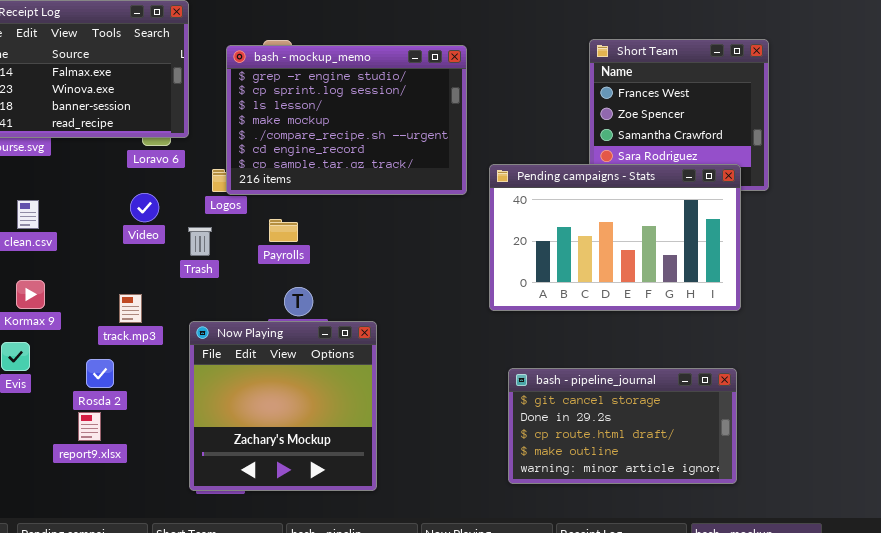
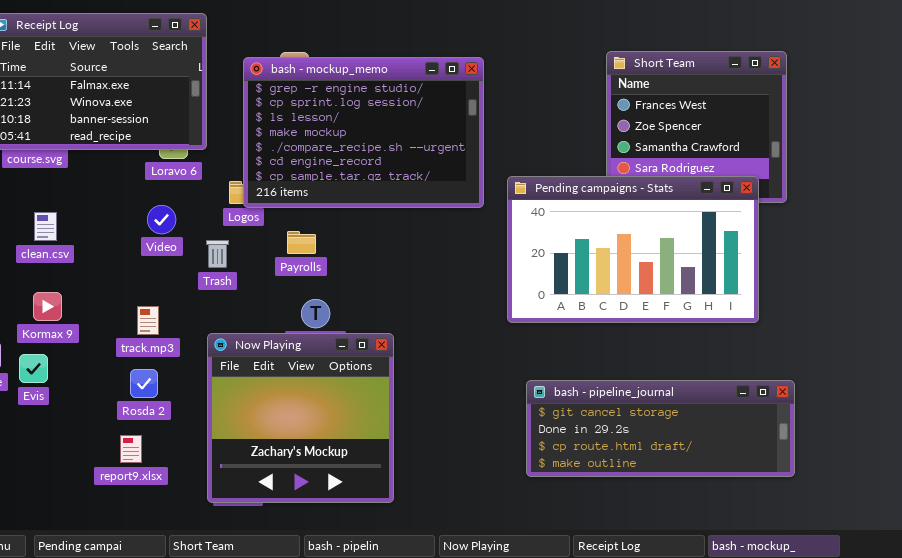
Rosda 2: [86,359,114,388] -> [130,369,158,398], moved
bash - pipeline_journal: [508,368,737,484] -> [526,380,795,477], resized
report9.xlsx: [78,412,101,441] -> [120,435,142,463], moved

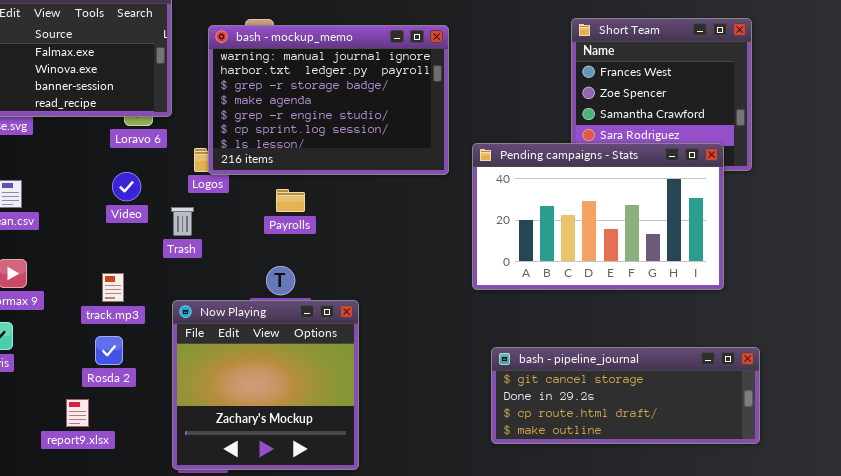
bash - mockup_memo: [243,57,484,208] -> [208,25,449,175], scrolled up 4 rows
Payrolls: [287,231,316,254] -> [276,189,305,212], moved
report9.xlsx: [120,435,142,463] -> [66,399,89,427], moved

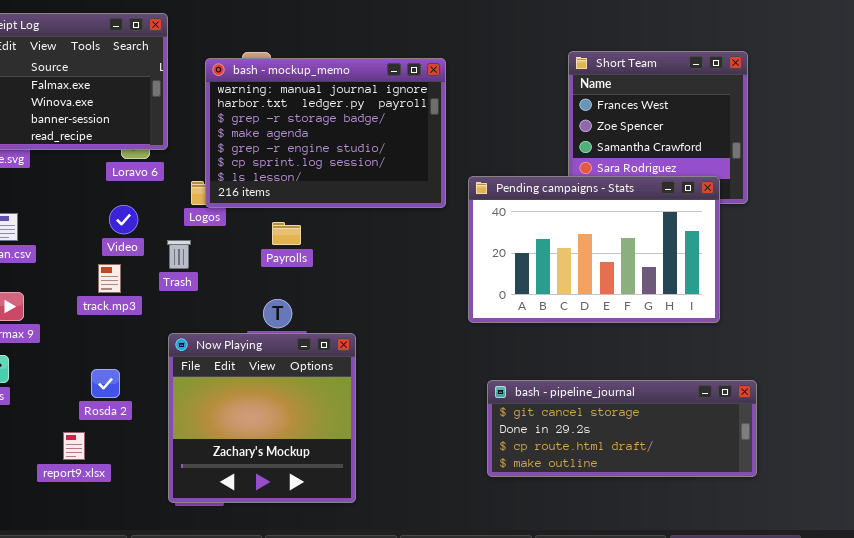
track.mp3: [102,273,124,302] -> [98,264,121,293], moved

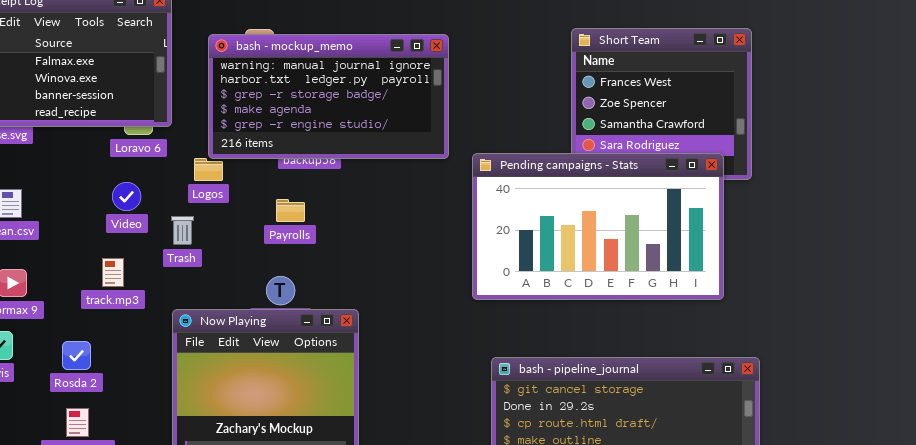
bash - mockup_memo: [205,58,446,208] -> [208,34,449,159], resized
track.mp3: [98,264,121,293] -> [102,258,124,287], moved
Rosda 2: [91,369,120,398] -> [62,341,91,370], moved

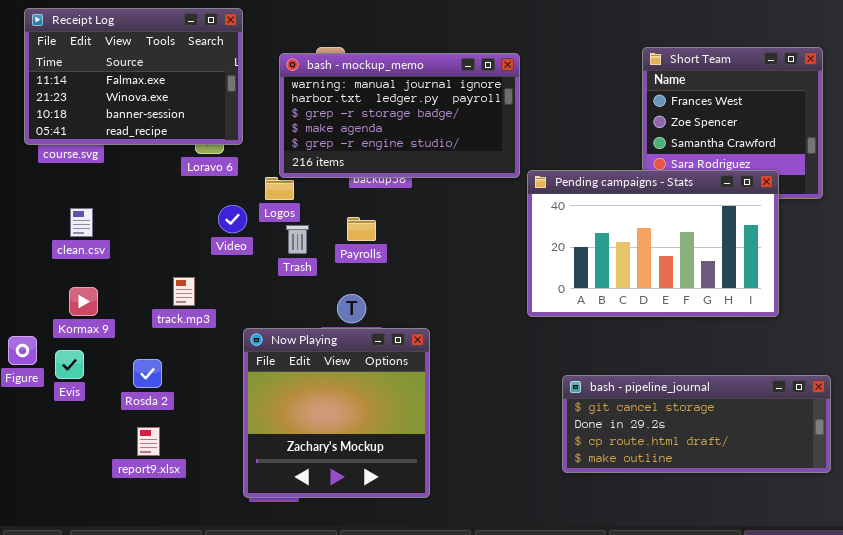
Pending campaigns - Stats: [472,153,724,300] -> [527,170,779,317], moved
Video: [112,182,141,211] -> [218,205,247,233], moved
Trash: [171,216,194,245] -> [286,225,309,254], moved

